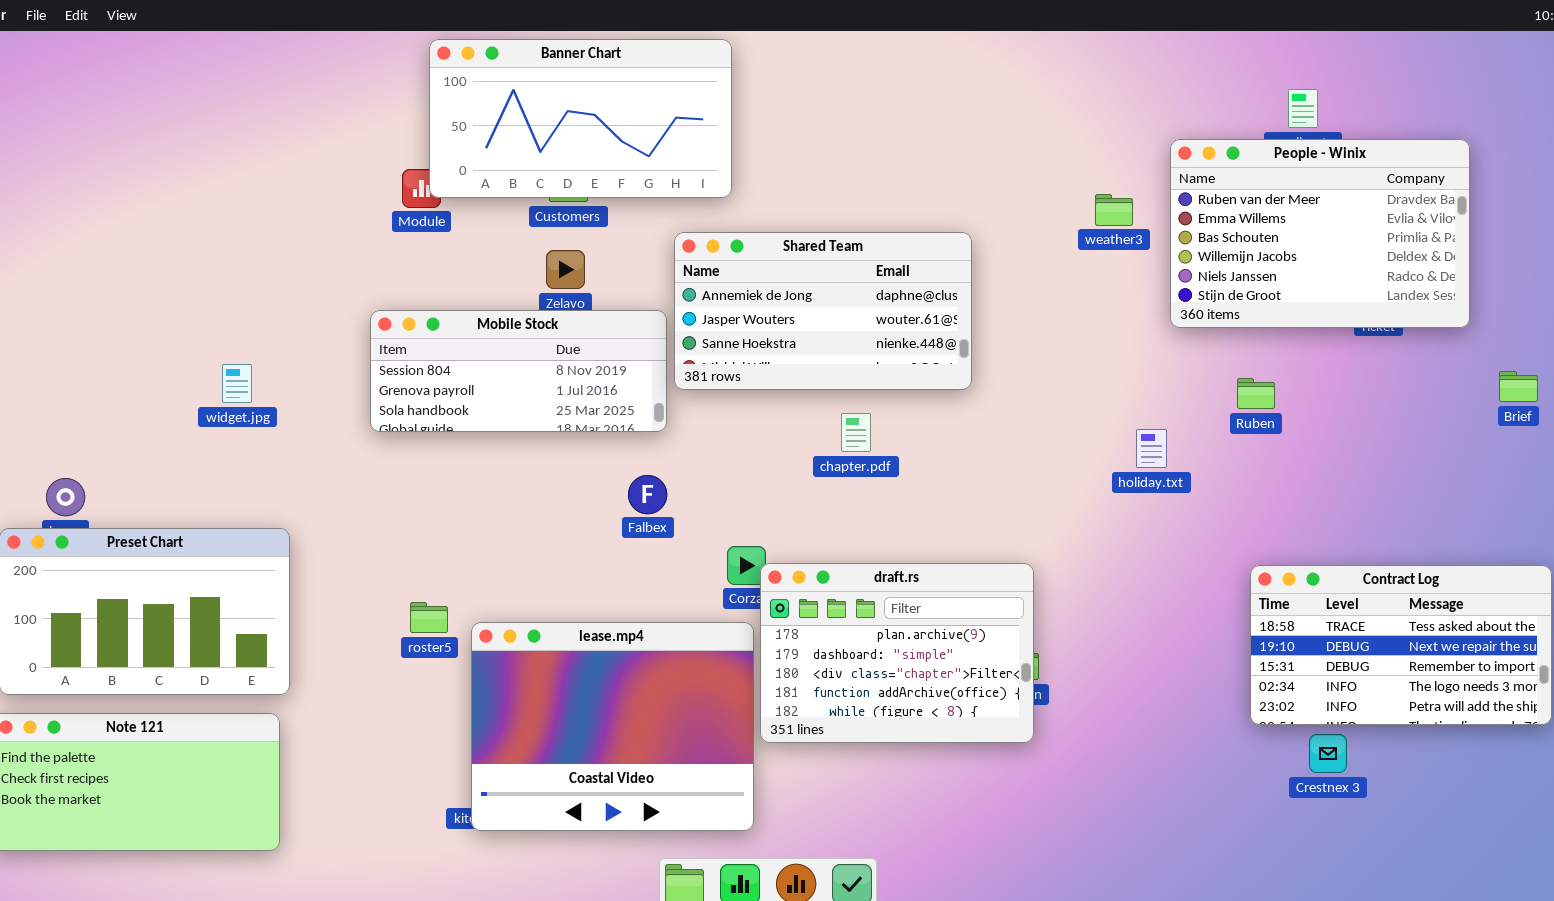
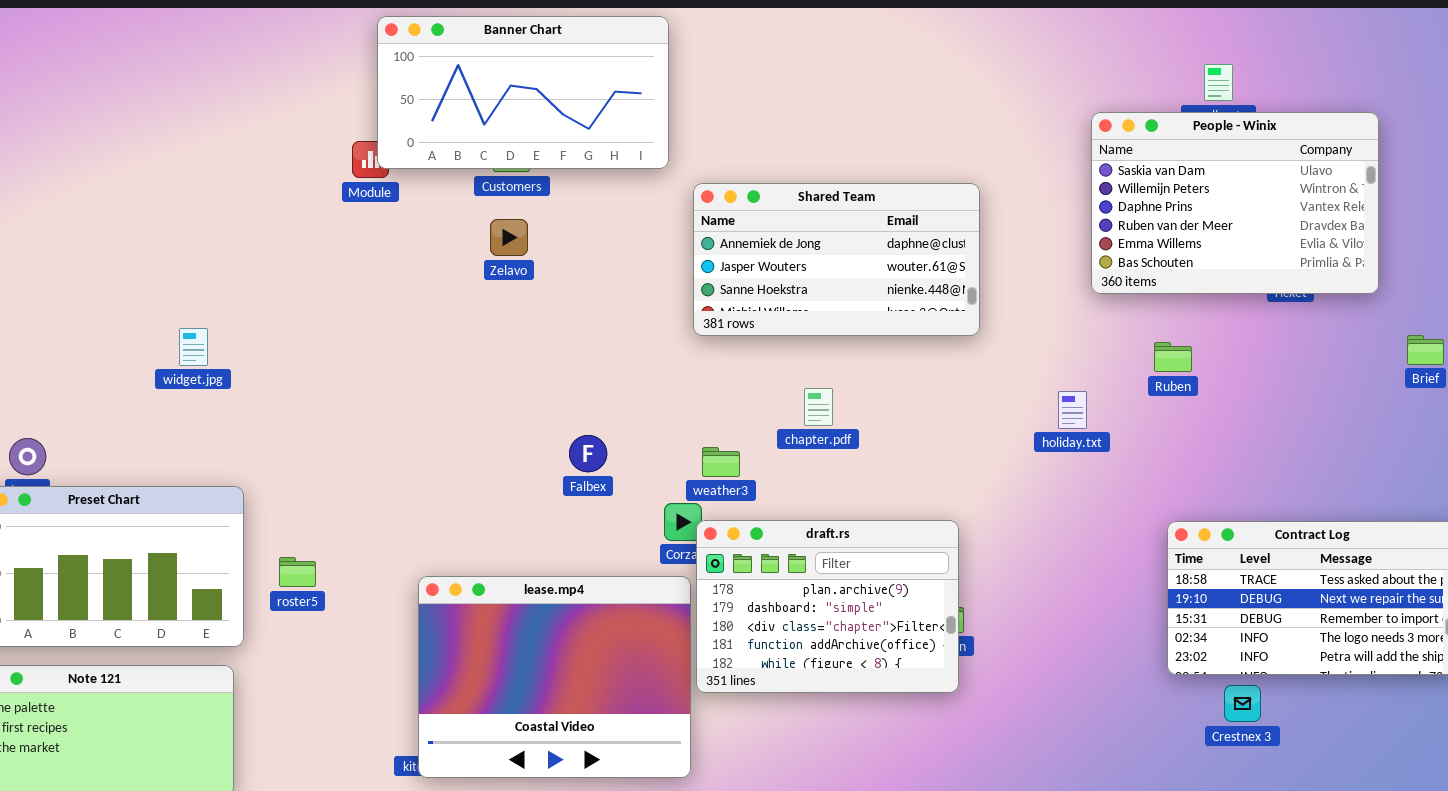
People - Winix: [1170,139,1470,328] -> [1091,112,1379,294], scrolled up 3 rows
weather3: [1095,194,1133,226] -> [702,447,740,477], moved
Shared Team: [674,232,972,390] -> [693,183,980,336], moved
Mobile Stock: [370,310,667,432] -> none, closed
chapter.pdf: [841,413,871,452] -> [804,388,833,426], moved
roster5: [410,602,448,633] -> [279,557,316,587], moved

